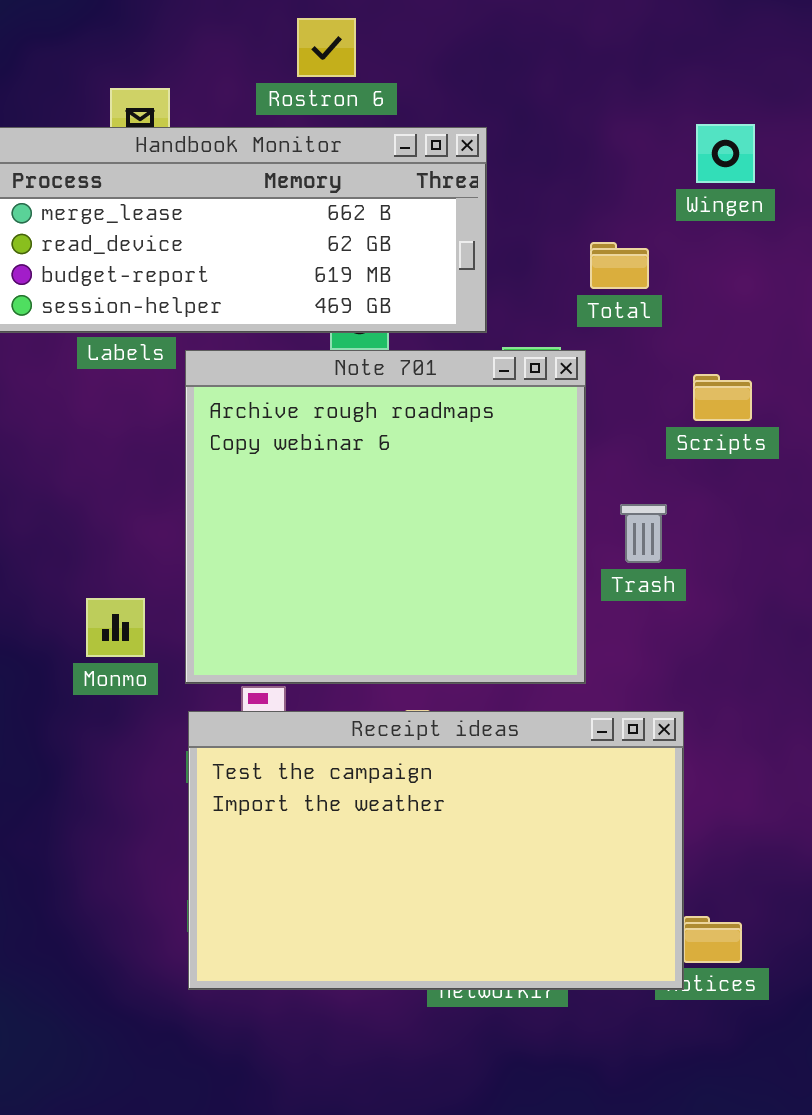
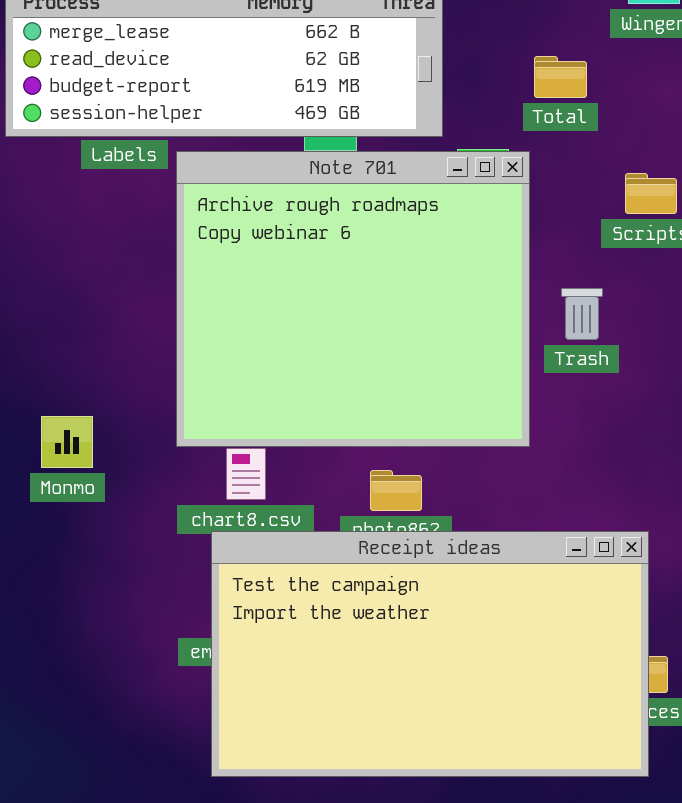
Monmo: [86,598,145,657] -> [41,416,93,468], moved
Receipt ideas: [188,711,684,990] -> [211,531,649,777], moved

